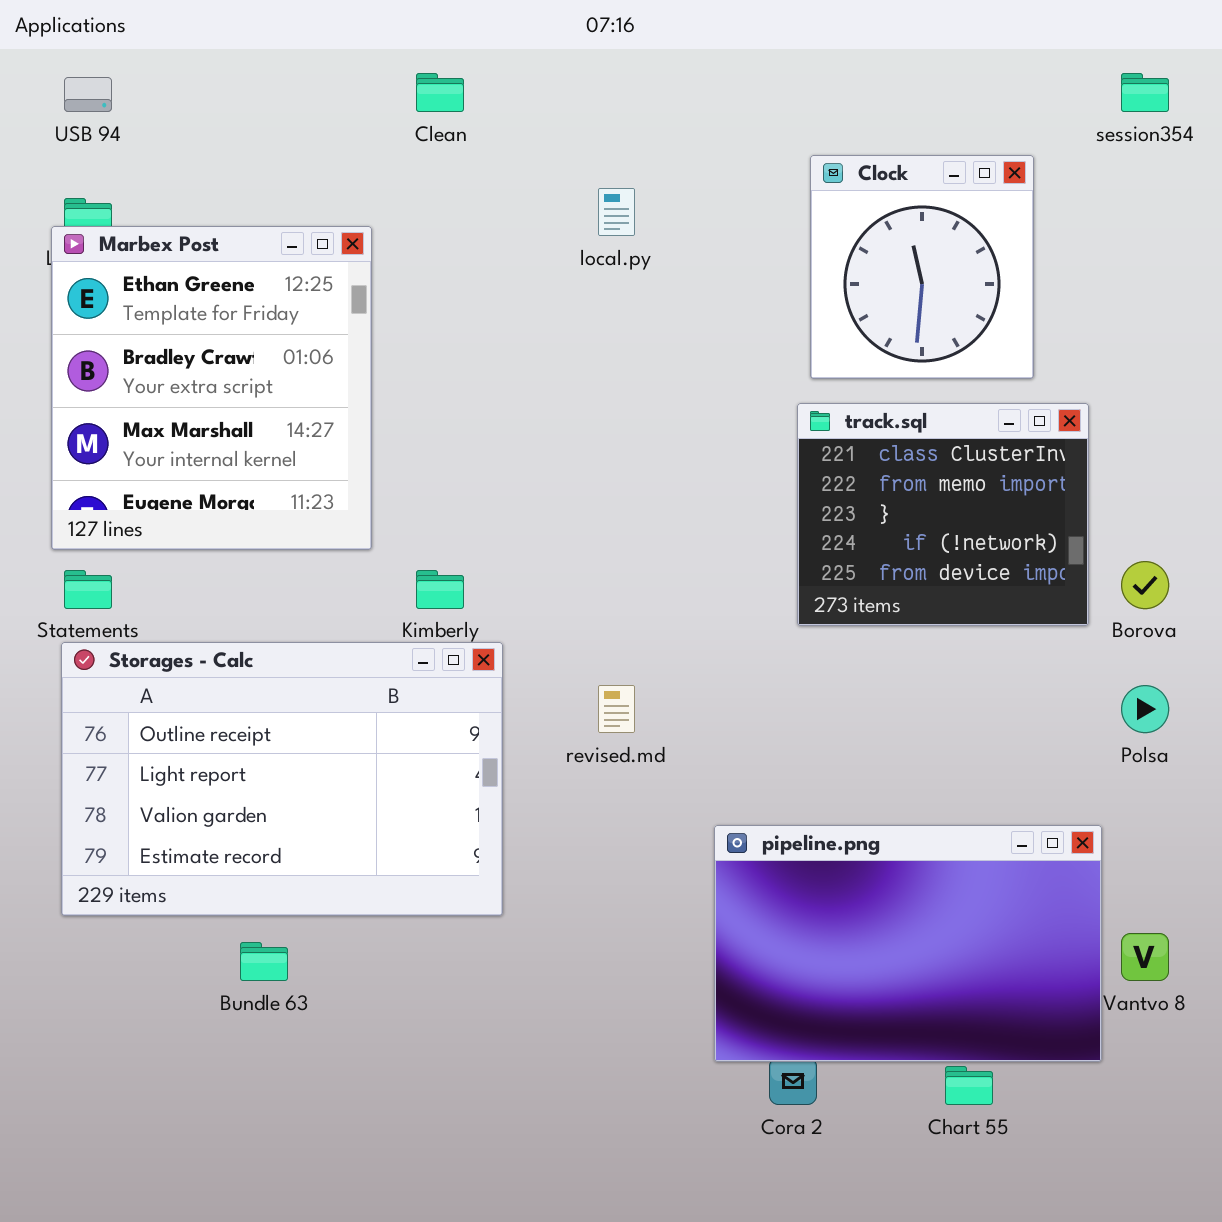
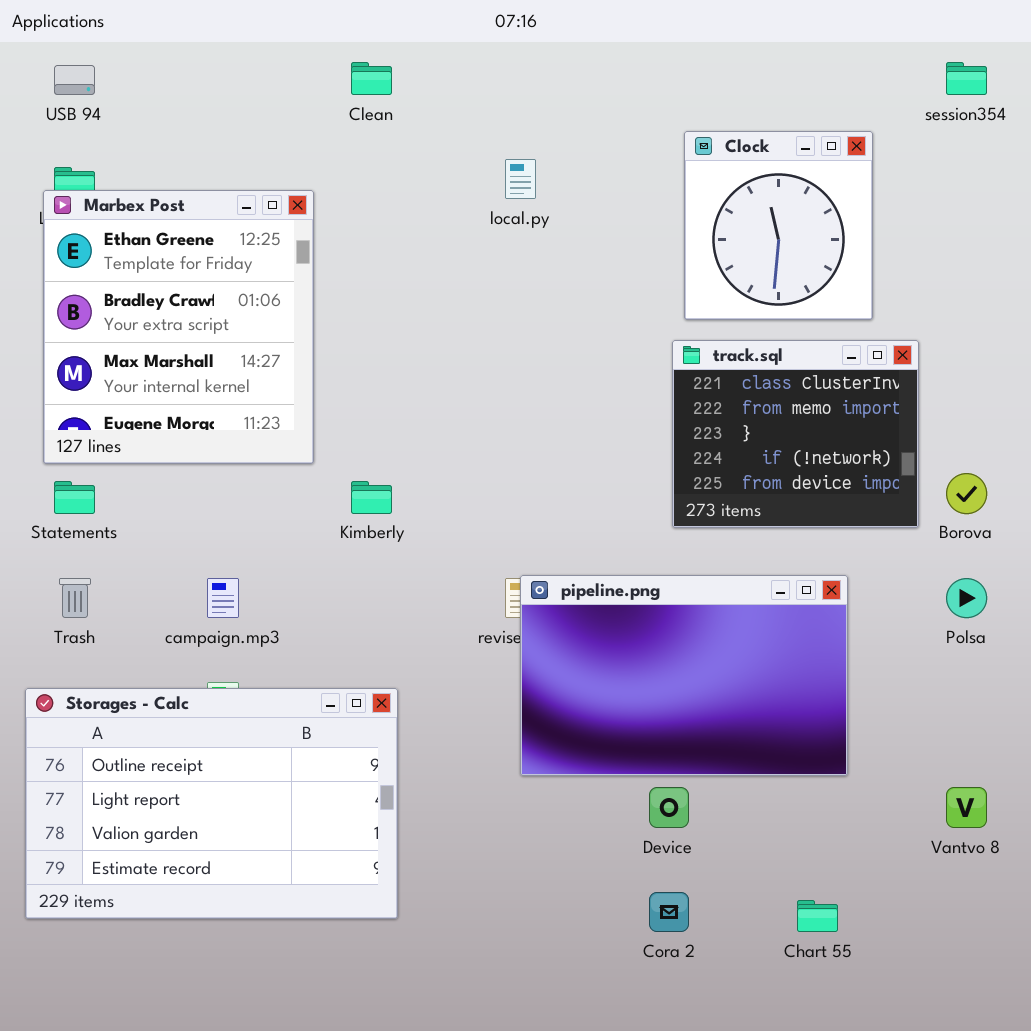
Storages - Calc: [61,642,503,916] -> [25,688,398,919], moved
pipeline.png: [714,825,1102,1062] -> [520,575,848,776], moved

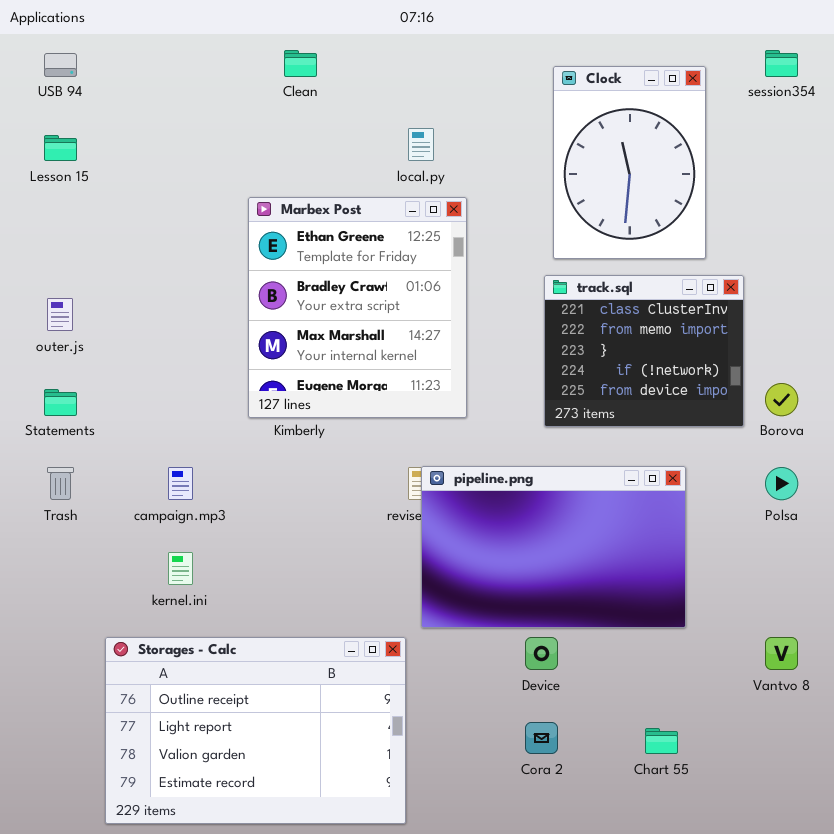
Clock: [684,131,873,320] -> [553,66,706,259], resized
Marbex Post: [43,190,314,464] -> [248,197,467,418], moved
Storages - Calc: [25,688,398,919] -> [105,637,406,824], moved

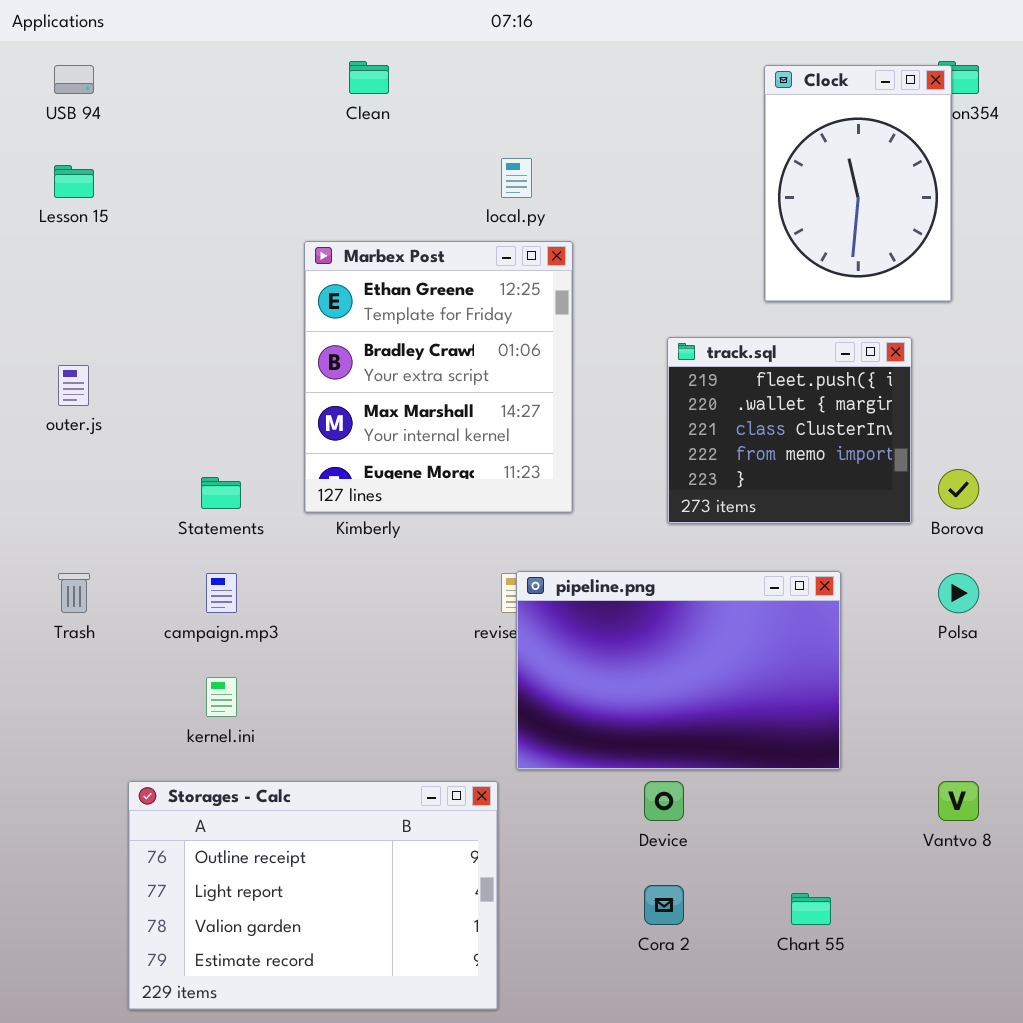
Clock: [553,66,706,259] -> [764,65,952,302], moved
track.sql: [544,275,744,427] -> [667,337,912,524], scrolled up 2 rows
Statements: [44,389,77,416] -> [201,477,241,509], moved

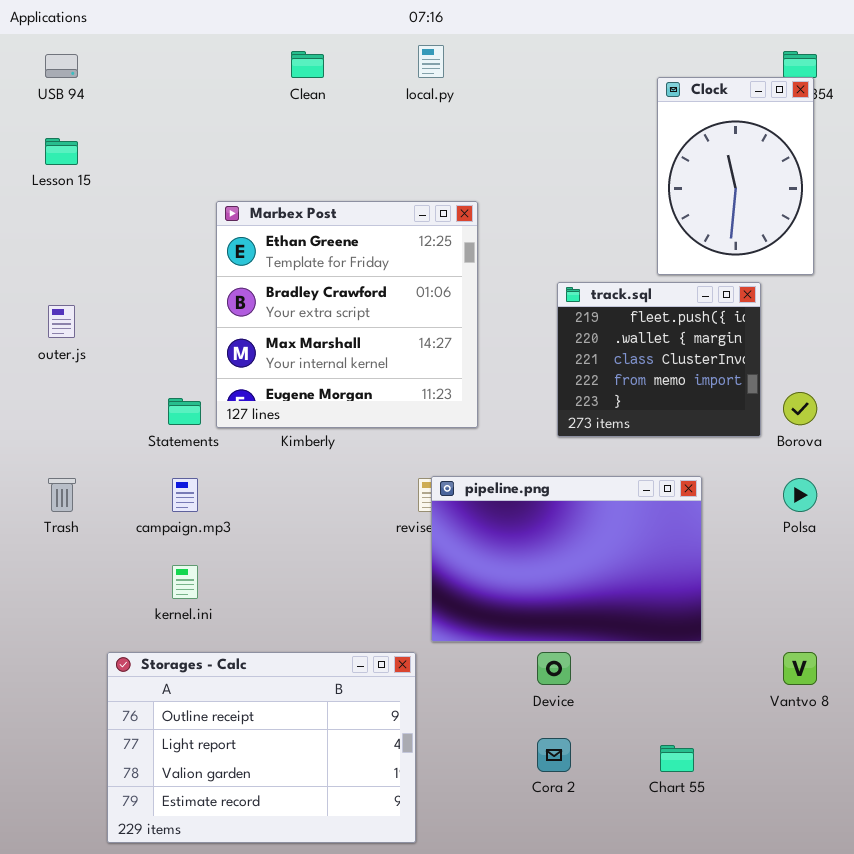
Clock: [764,65,952,302] -> [657,77,814,275], moved
local.py: [501,158,532,198] -> [418,45,444,78], moved
Marbex Post: [304,241,573,513] -> [216,201,478,428], resized

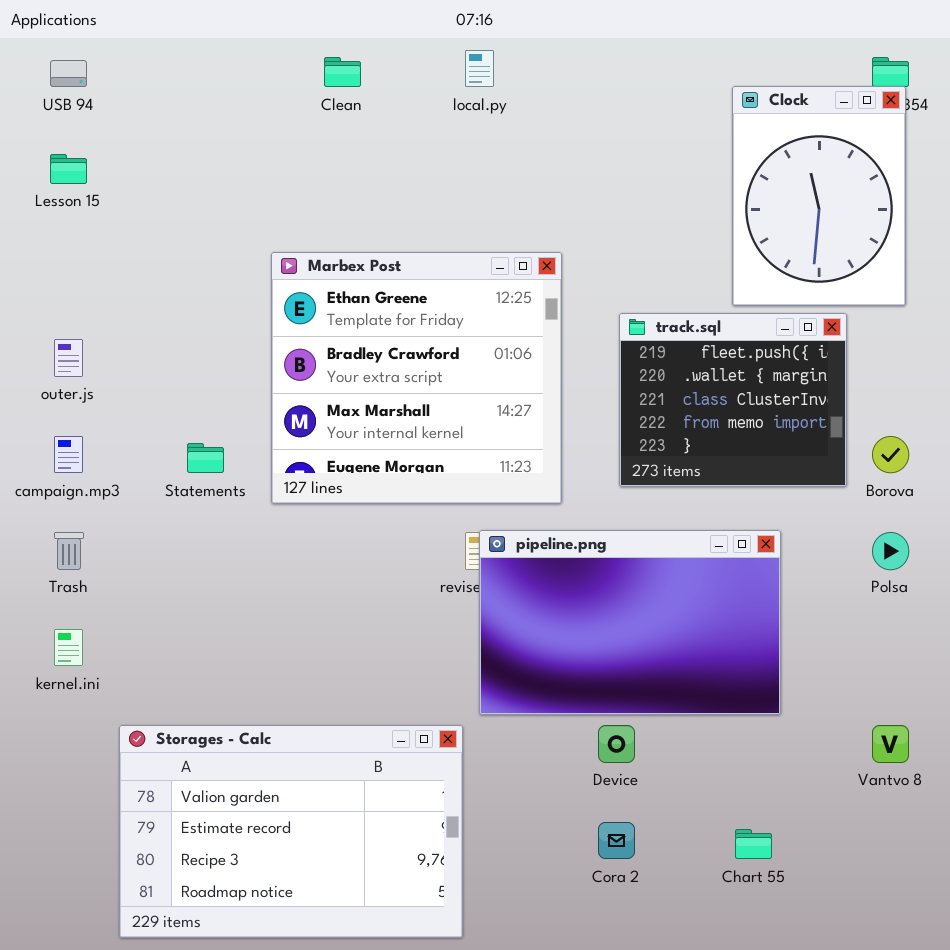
Marbex Post: [216,201,478,428] -> [271,252,562,504], moved
campaign.mp3: [172,478,198,512] -> [54,436,83,473], moved
kernel.ini: [172,565,198,599] -> [54,629,83,666], moved
Storages - Calc: [107,652,416,843] -> [119,725,463,938], scrolled down 2 rows

